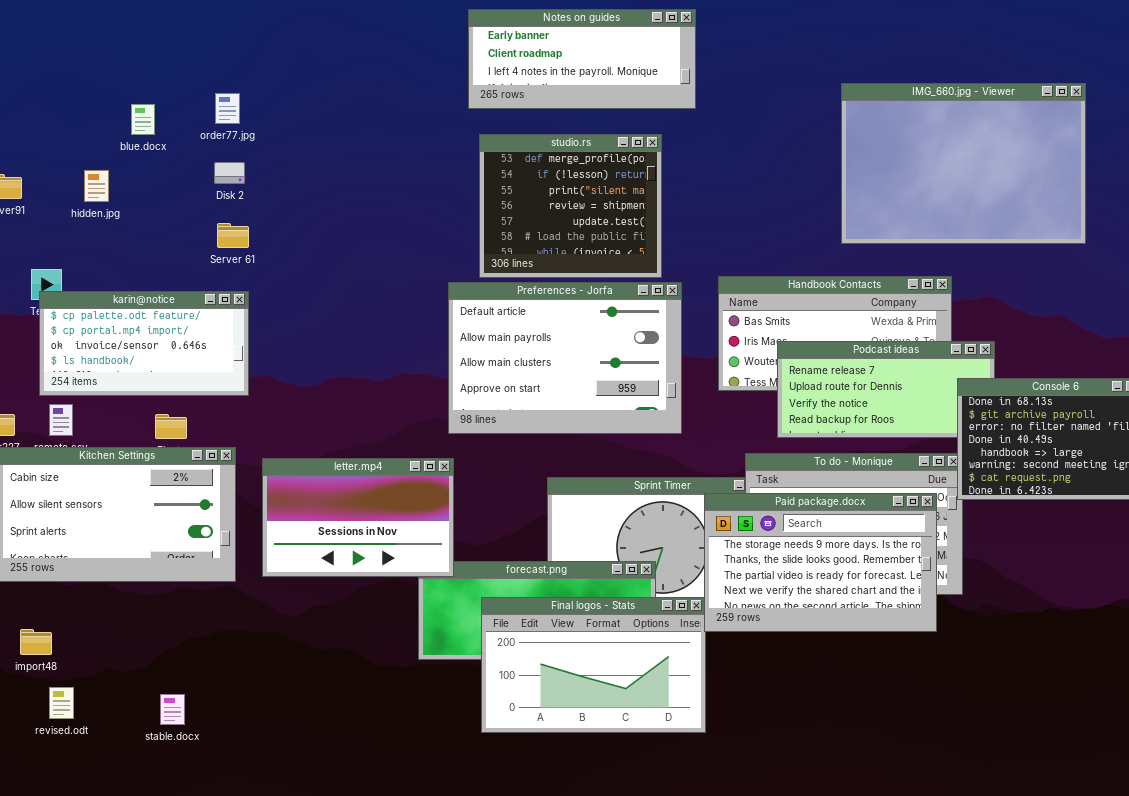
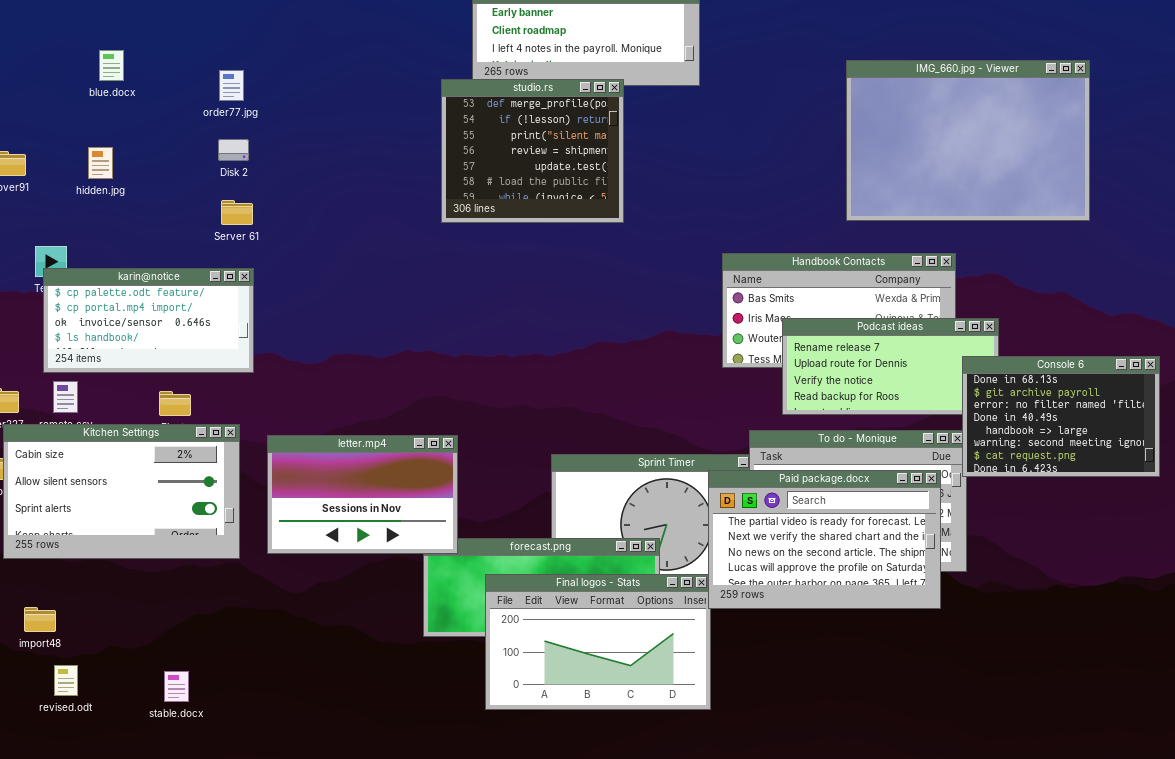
blue.docx: [131,104,155,135] -> [99,50,124,81], moved
studio.rs: [479,134,662,278] -> [441,79,624,223], moved
Preferences - Jorfa: [448,282,682,434] -> none, closed
Paid package.docx: [704,493,937,632] -> [708,470,941,609], scrolled down 2 rows

